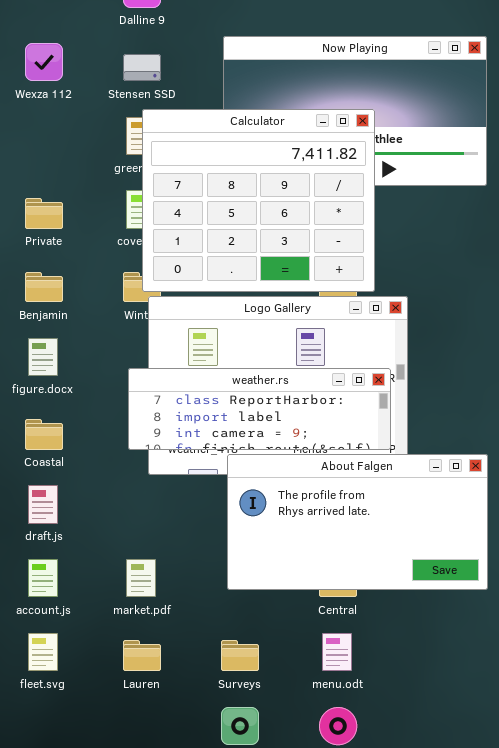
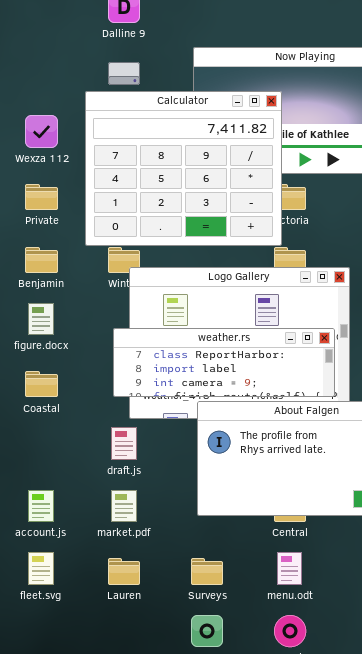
Wexza 112: [25,43,63,81] -> [25,115,58,148], moved
Calculator: [142,109,375,292] -> [85,91,282,246], moved
draft.js: [28,485,58,524] -> [111,427,137,460], moved

